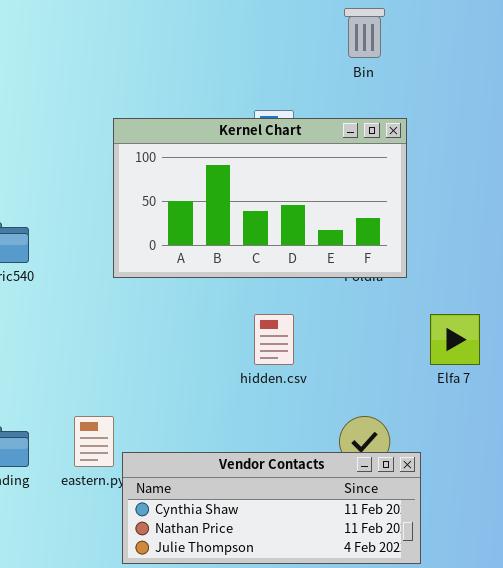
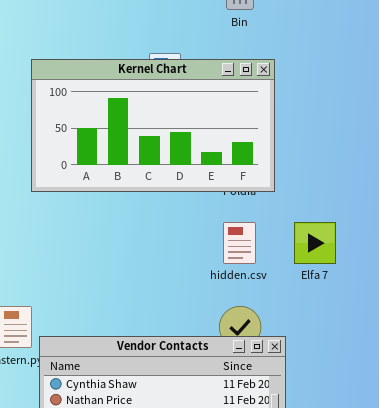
hidden.csv: [254,314,294,365] -> [223,222,256,264], moved

